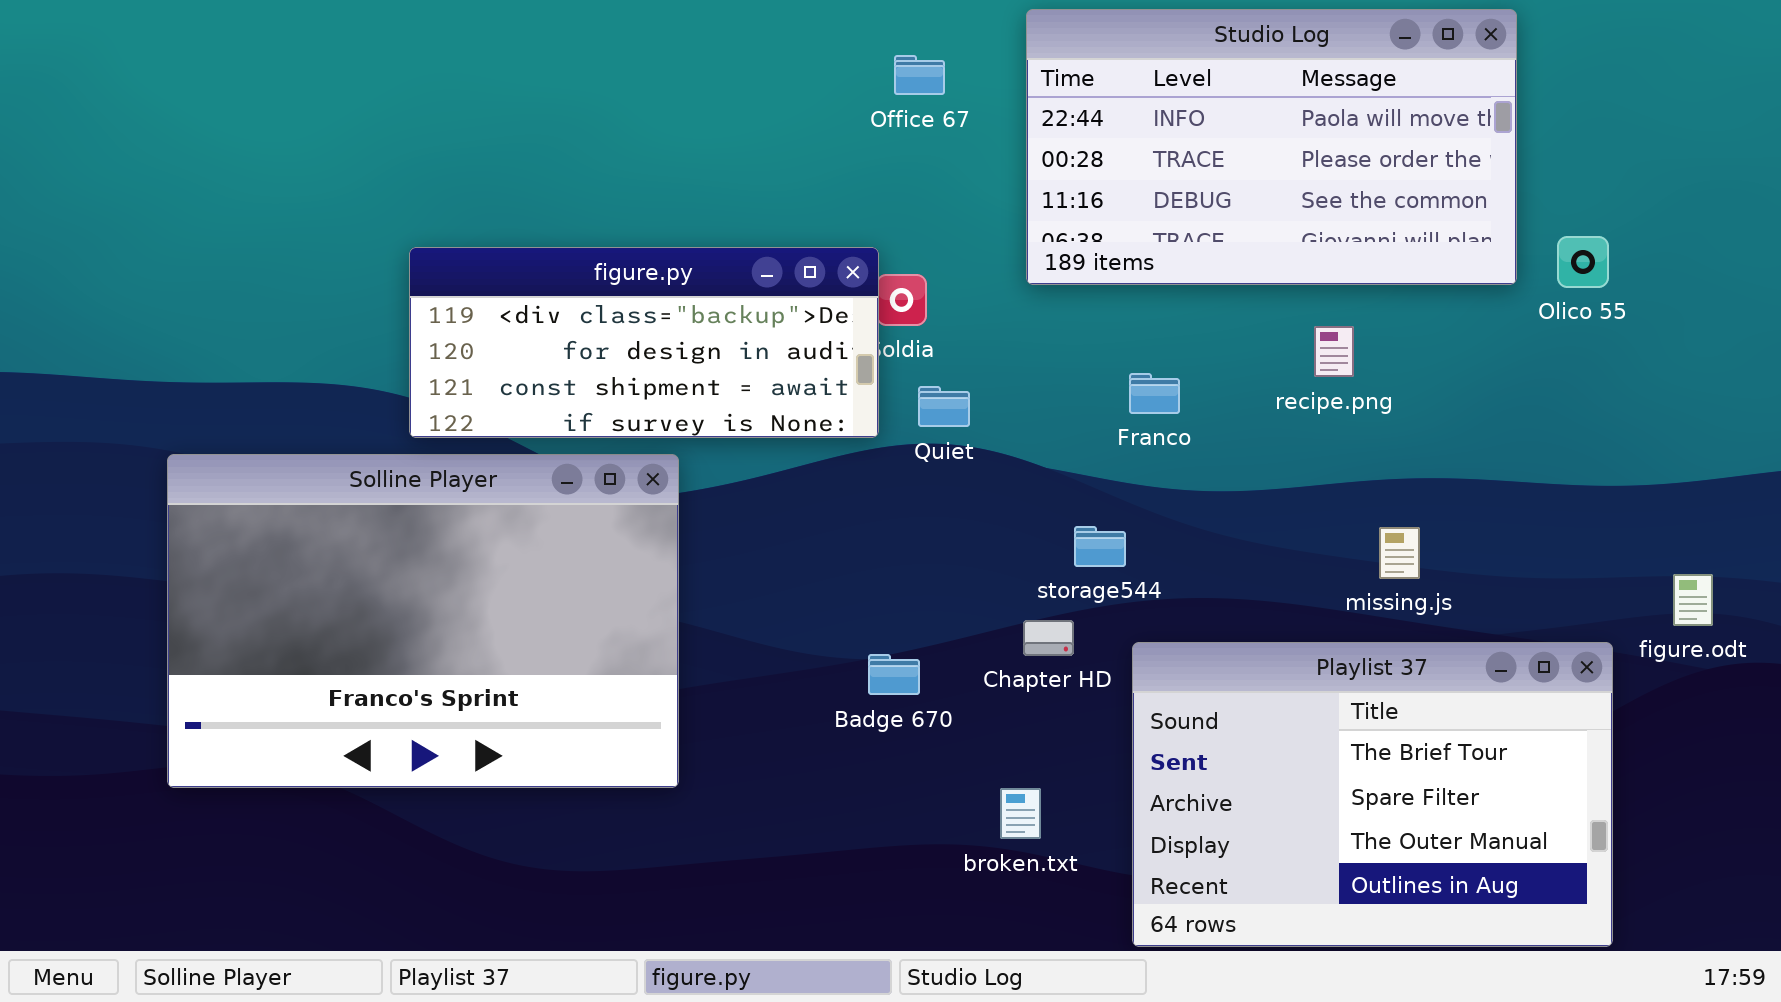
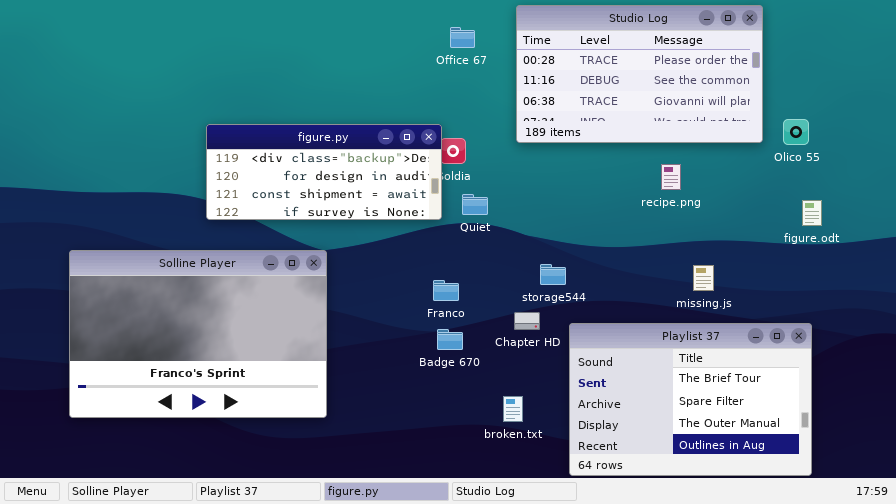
Studio Log: [1026,9,1517,285] -> [516,5,763,143], scrolled down 1 row
Franco: [1129,373,1180,414] -> [433,280,459,301], moved
Solline Player: [167,454,679,788] -> [69,250,327,418], moved
figure.odt: [1673,574,1713,626] -> [802,200,822,226], moved

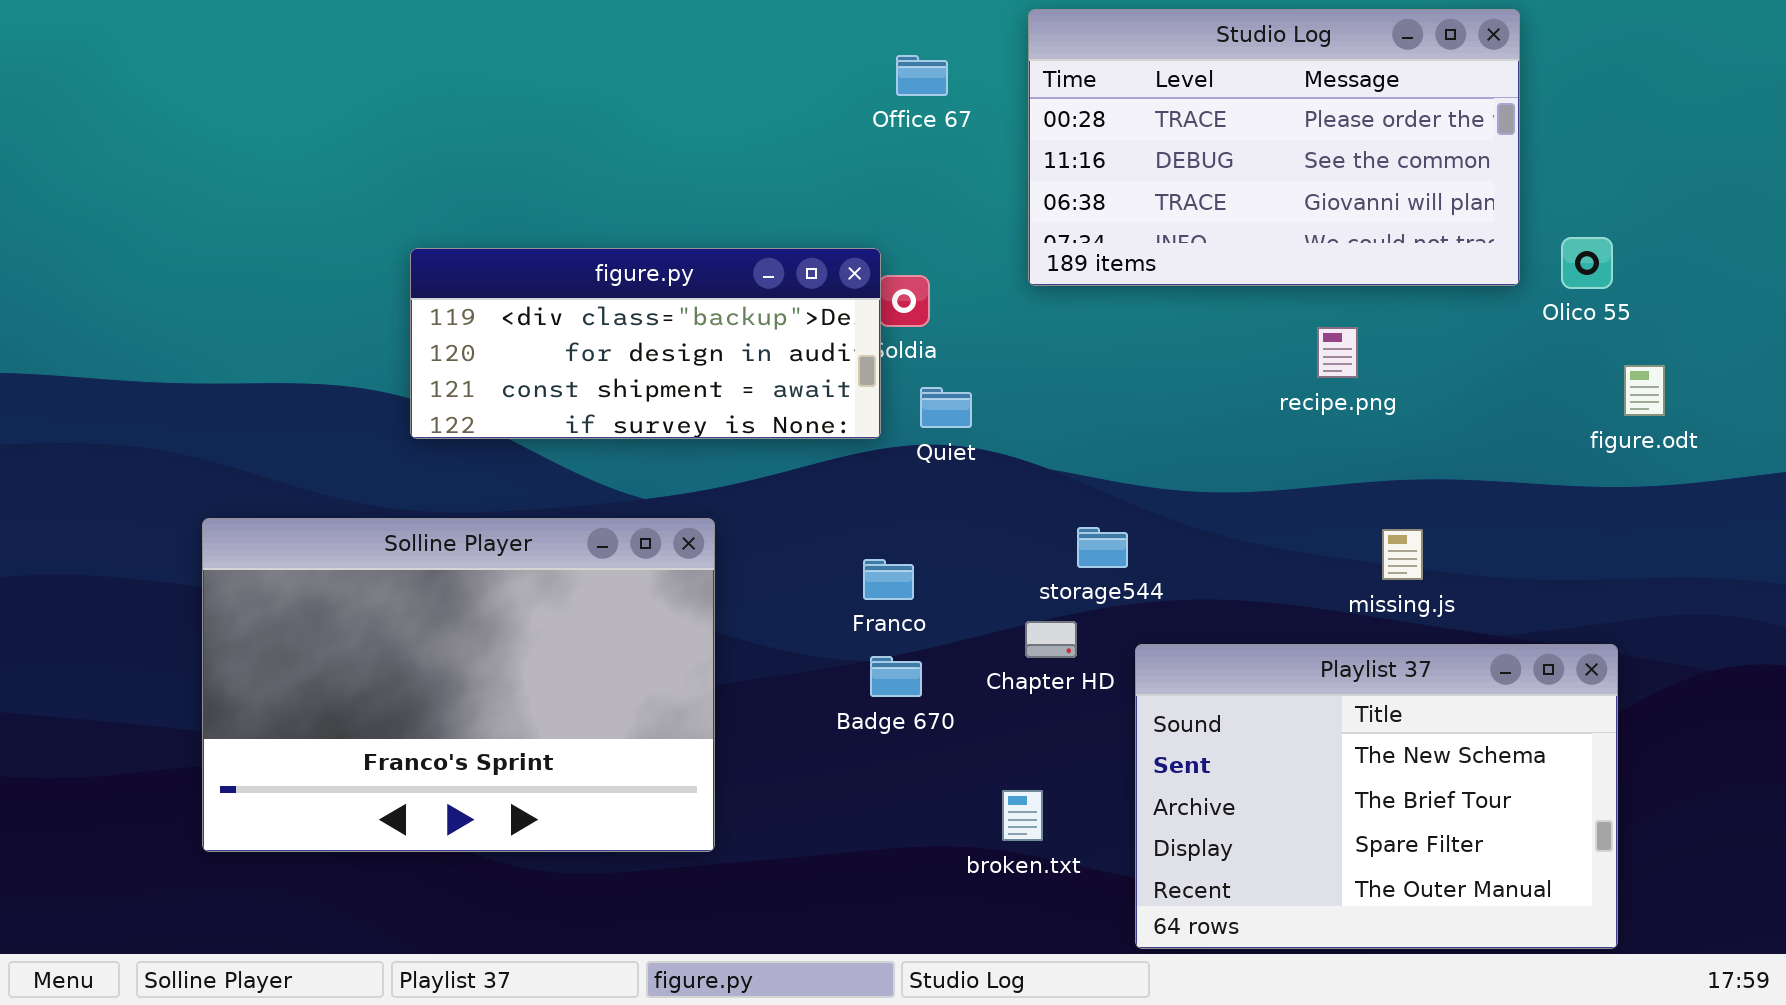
figure.odt: [802,200,822,226] -> [1624,365,1665,416], moved
Solline Player: [69,250,327,418] -> [202,518,715,852], moved
Playlist 37: [569,323,812,476] -> [1135,644,1618,949], scrolled up 1 row

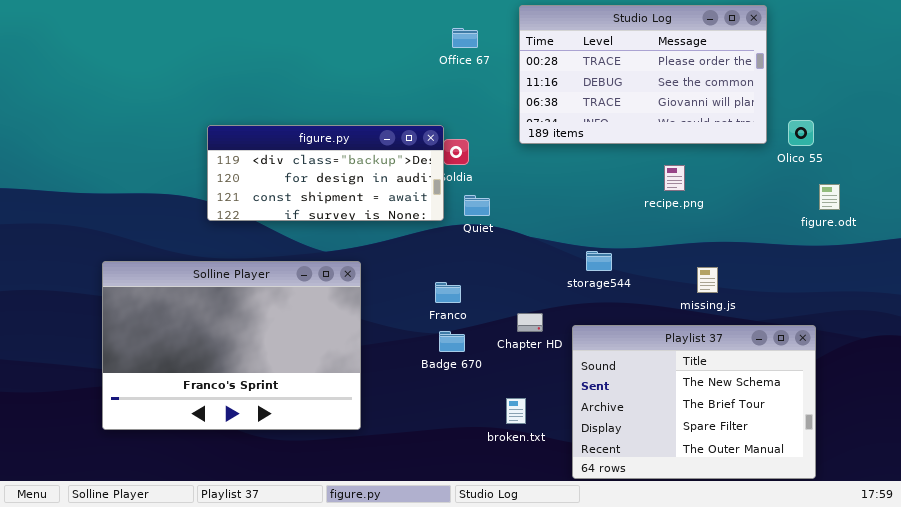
storage544: [1077,527,1128,568] -> [586,251,612,271], moved

